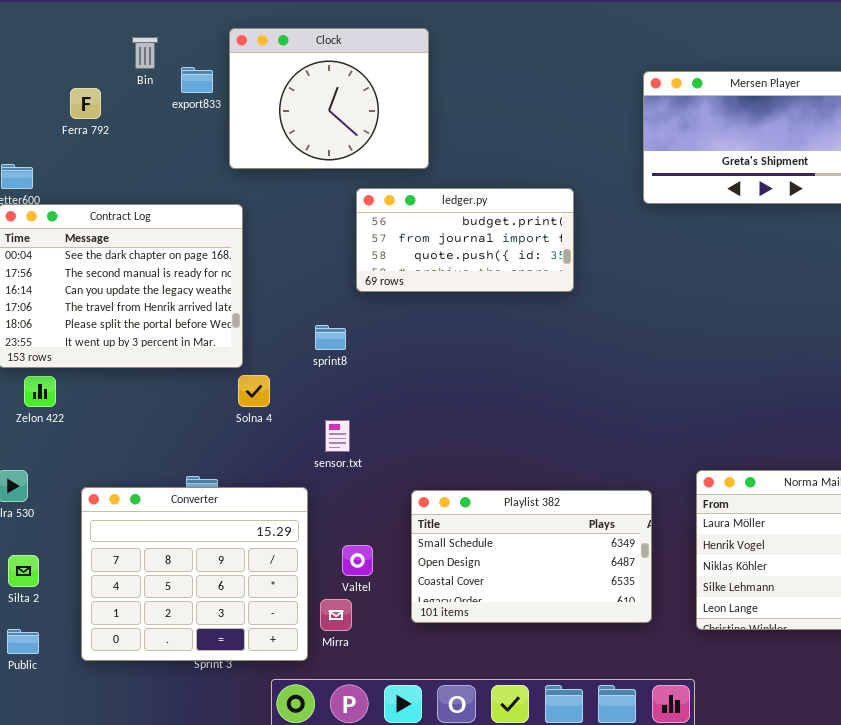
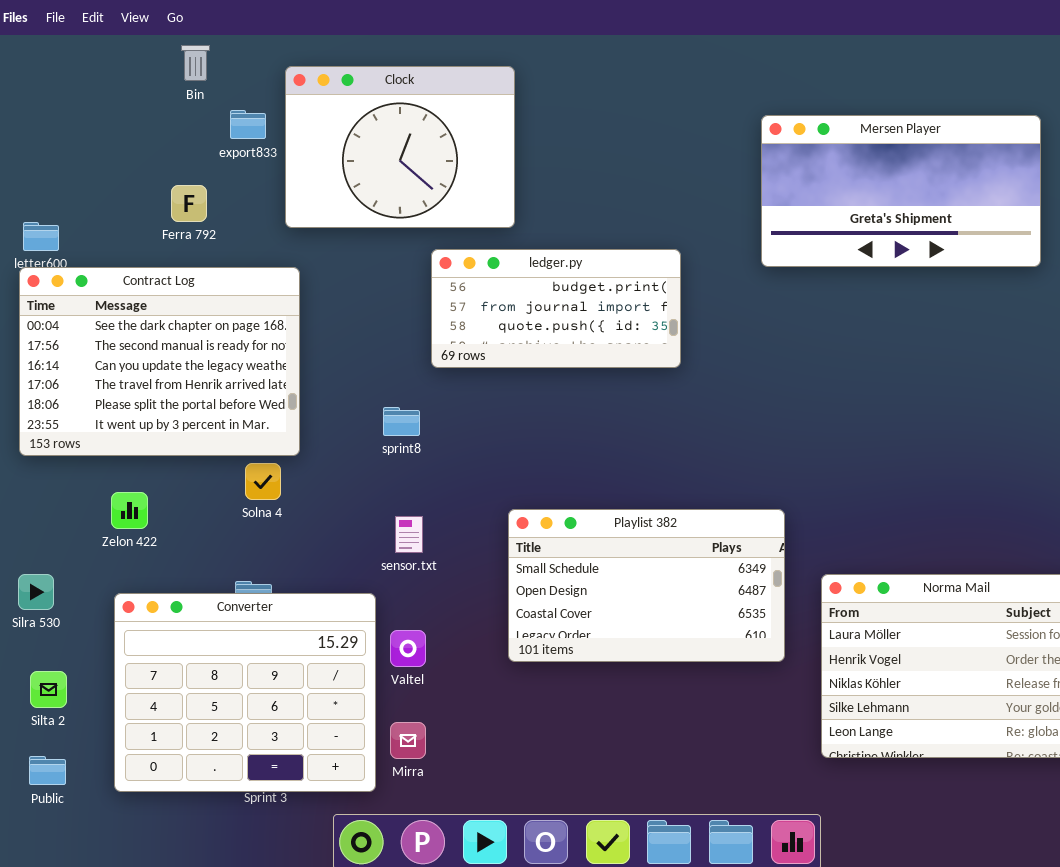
Bin: [132,37,158,69] -> [181,45,210,81], moved
Ferra 792: [70,88,101,119] -> [171,185,207,222], moved
Solna 4: [238,375,270,407] -> [245,463,281,500], moved
Zelon 422: [24,376,56,407] -> [111,492,148,529], moved
Playlist 382: [411,490,652,623] -> [508,509,785,662], moved
Valtel: [342,545,373,576] -> [390,630,426,667], moved

